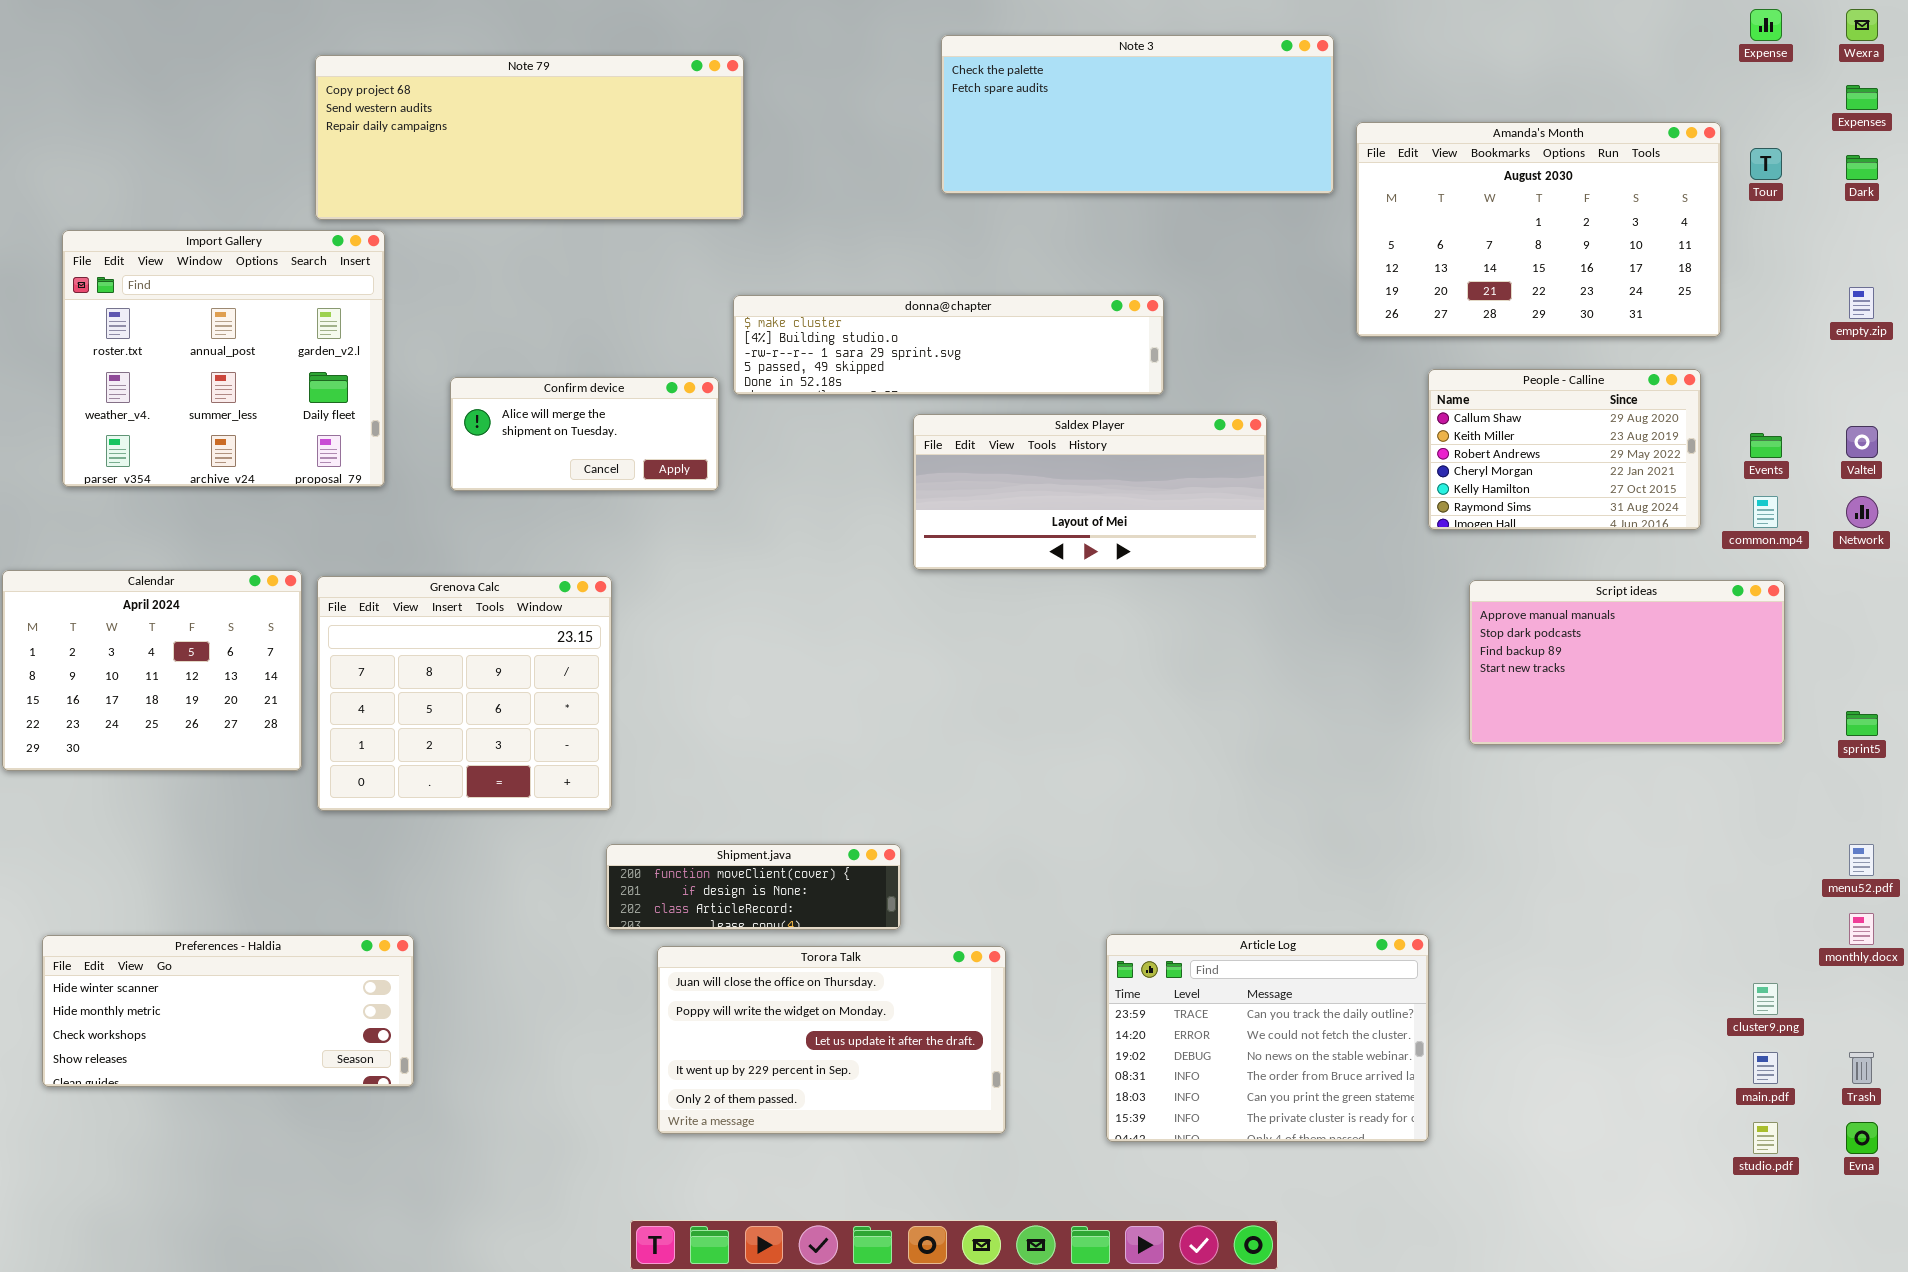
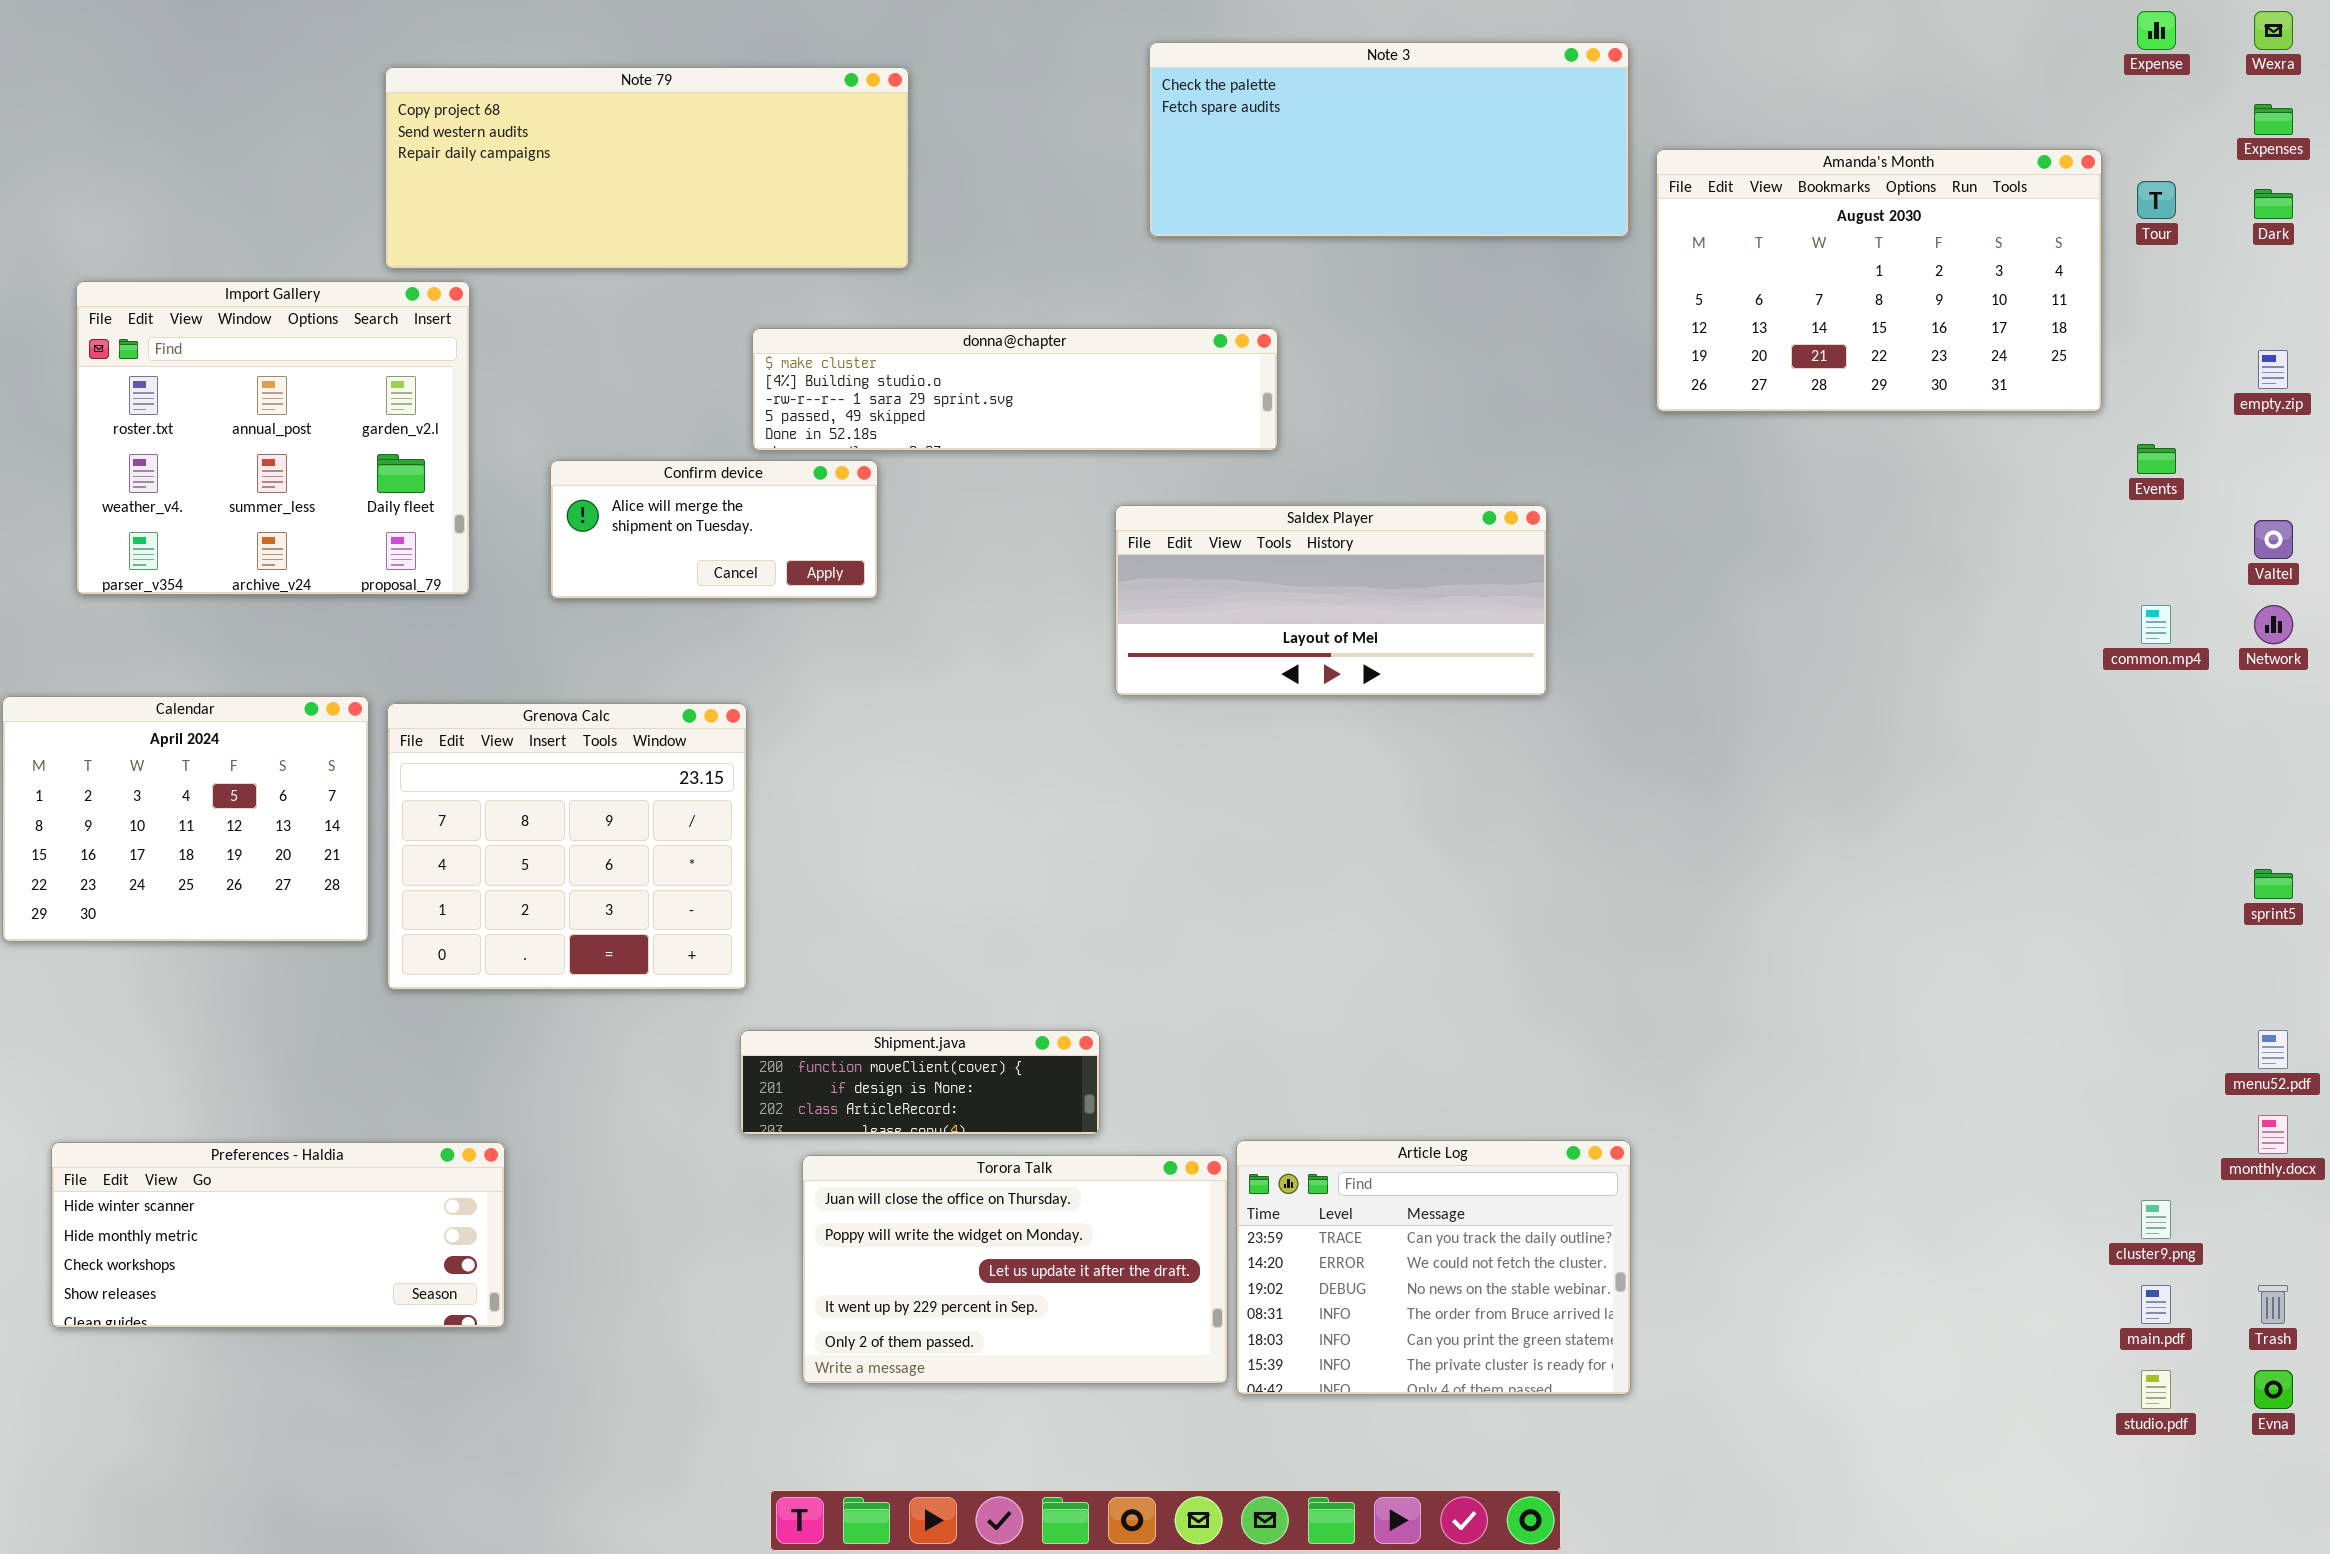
donna@chapter: [733,295,1164,395] -> [752,328,1278,451], moved
People - Calline: [1428,369,1701,530] -> none, closed
Events: [1750,433,1782,458] -> [2137,444,2176,474], moved
Script ideas: [1469,580,1785,745] -> none, closed
Article Log: [1106,934,1429,1142] -> [1236,1140,1631,1395], moved

